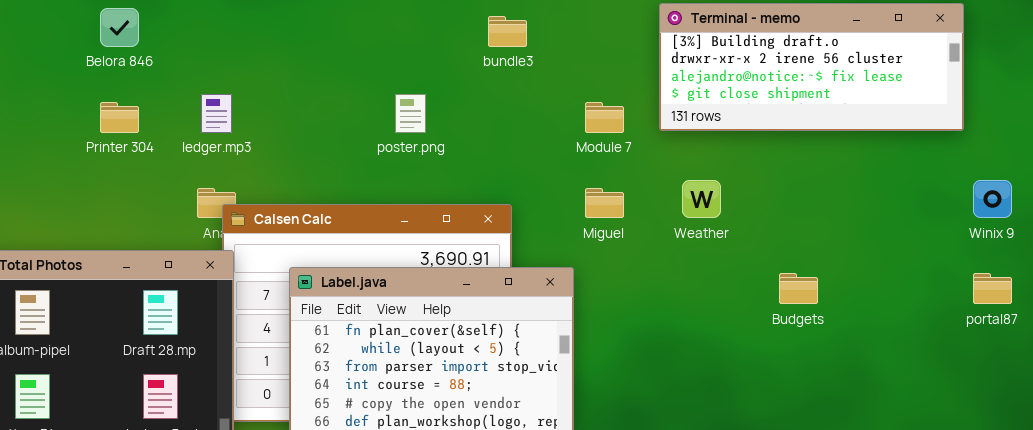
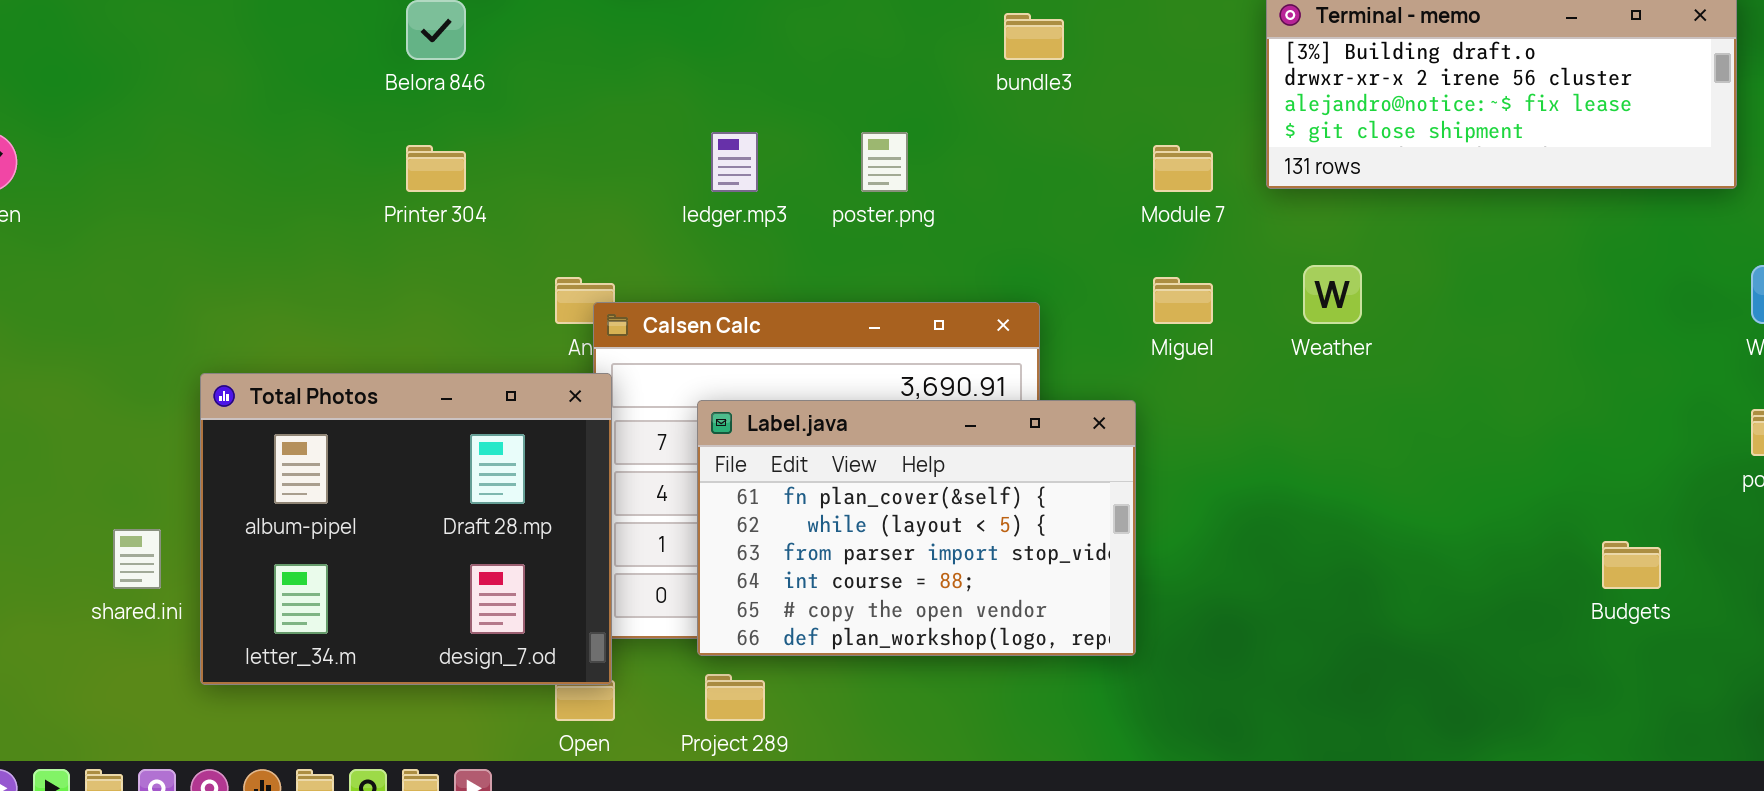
ledger.mp3: [201,94,232,133] -> [711,132,758,192], moved
Budgets: [779,273,818,304] -> [1602,541,1661,589], moved

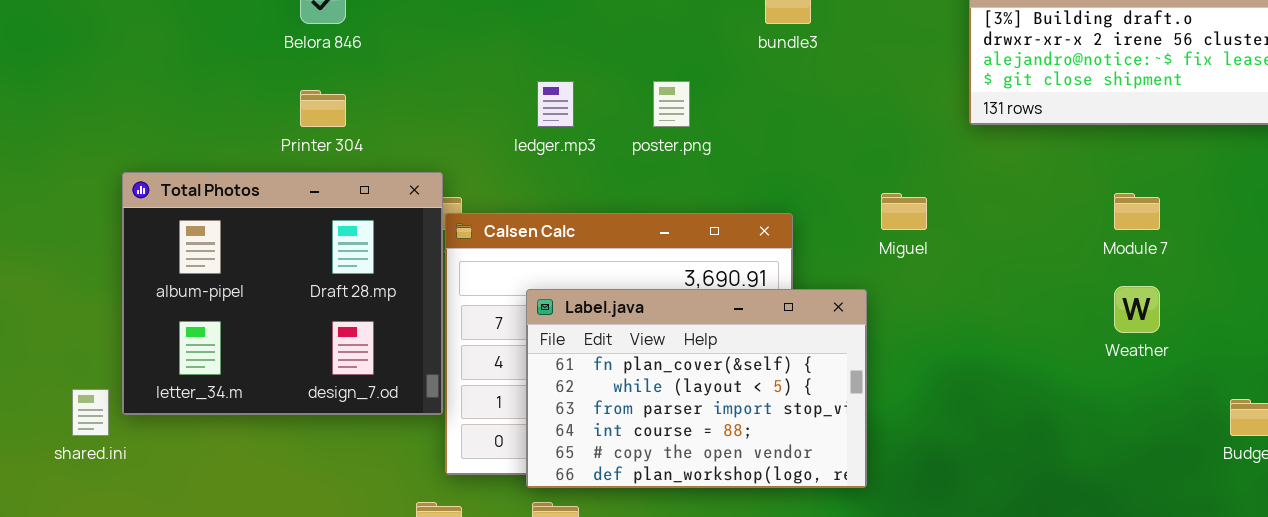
Module 7: [1153,145,1213,192] -> [1114,193,1160,230], moved
Weather: [1303,265,1362,324] -> [1114,286,1160,333], moved
Total Photos: [200,373,612,685] -> [122,172,443,415], moved

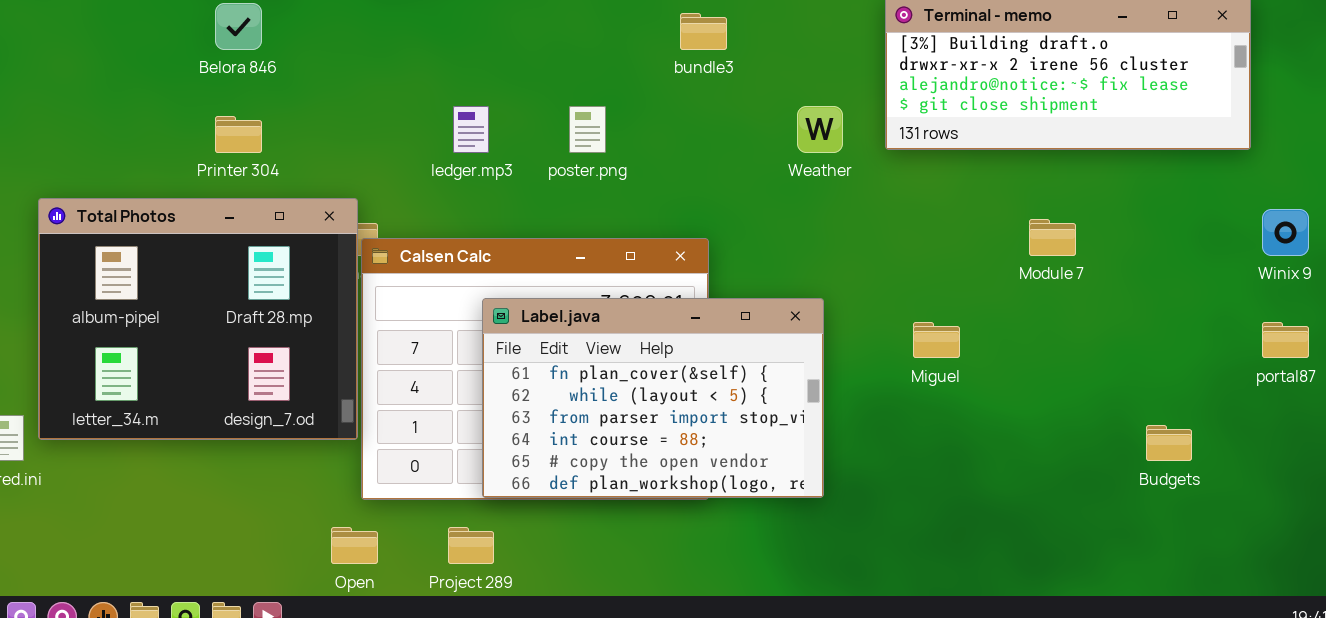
Miguel: [881,193,927,230] -> [913,322,960,358], moved
Weather: [1114,286,1160,333] -> [797,106,843,153], moved
Label.java: [526,289,867,488] -> [482,298,824,498], moved

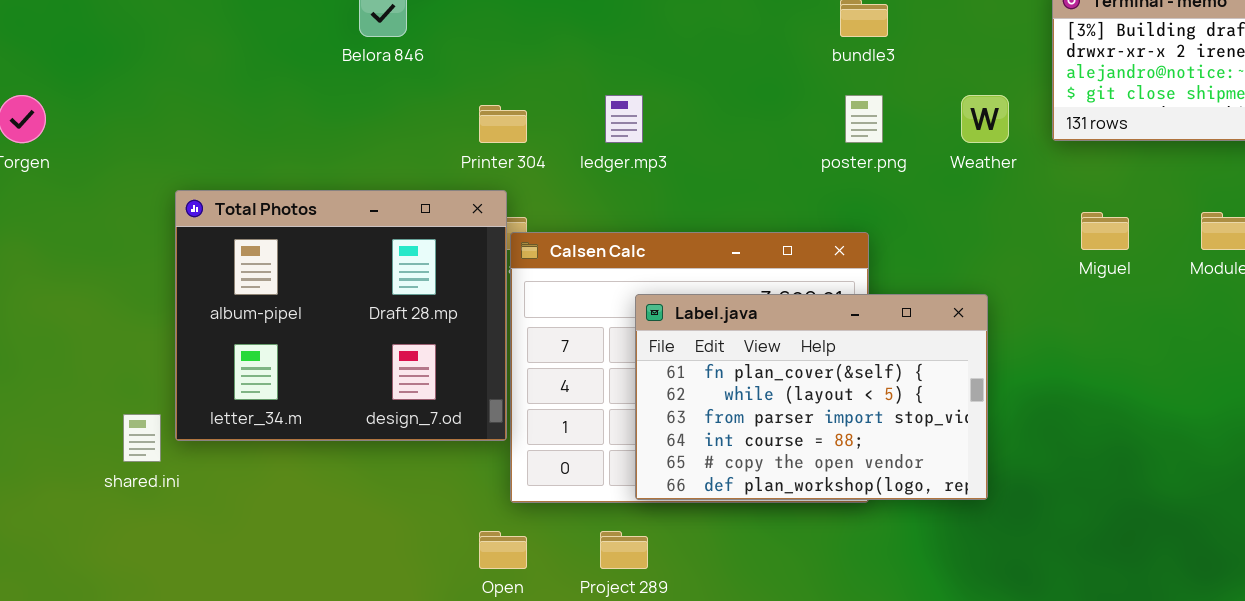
poster.png: [569,106,606,153] -> [845,95,883,143], moved
Printer 304: [215,116,262,153] -> [479,105,527,143], moved
Miguel: [913,322,960,358] -> [1081,212,1129,250], moved

